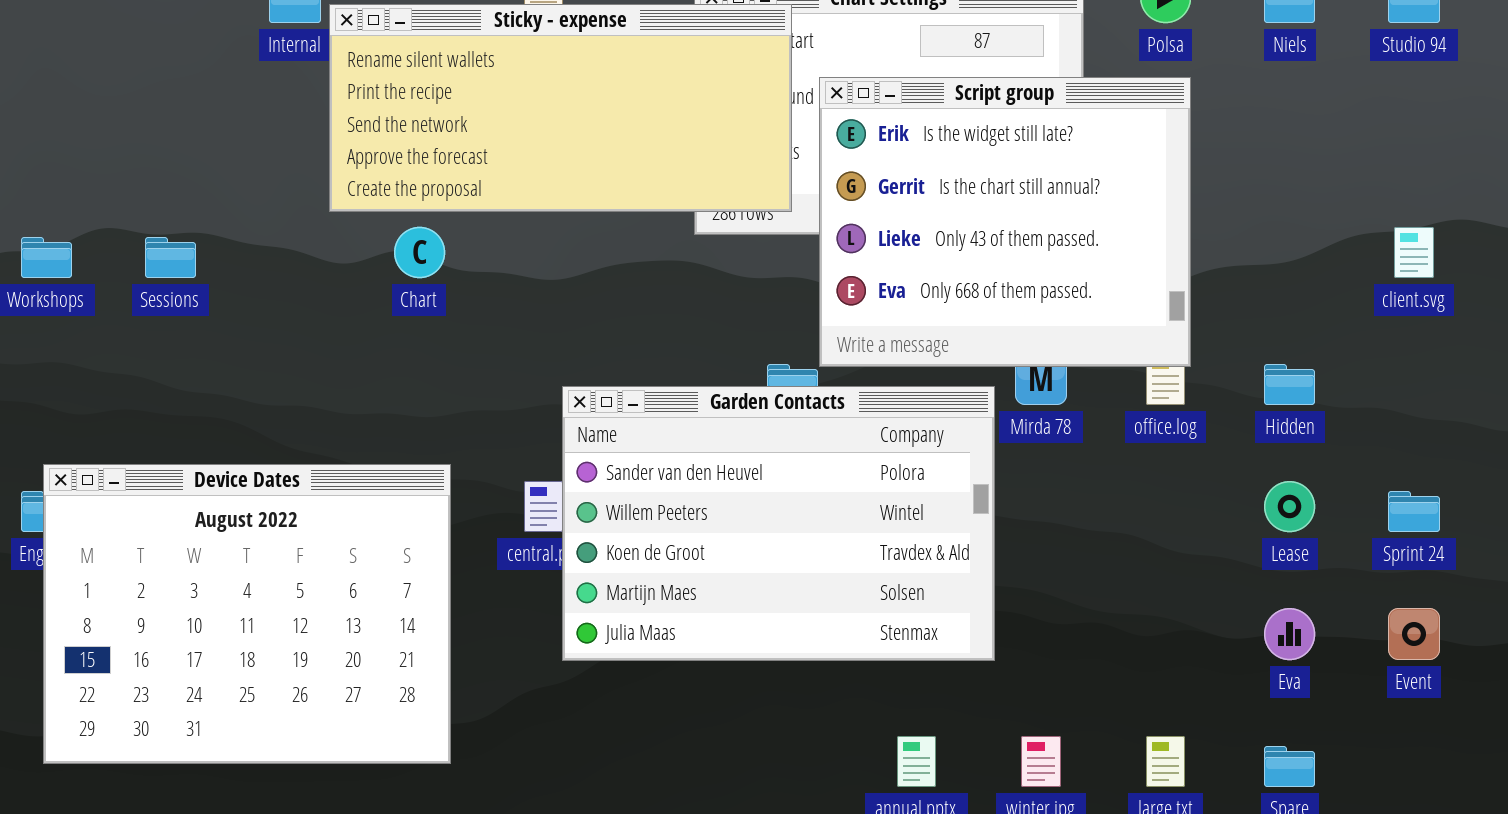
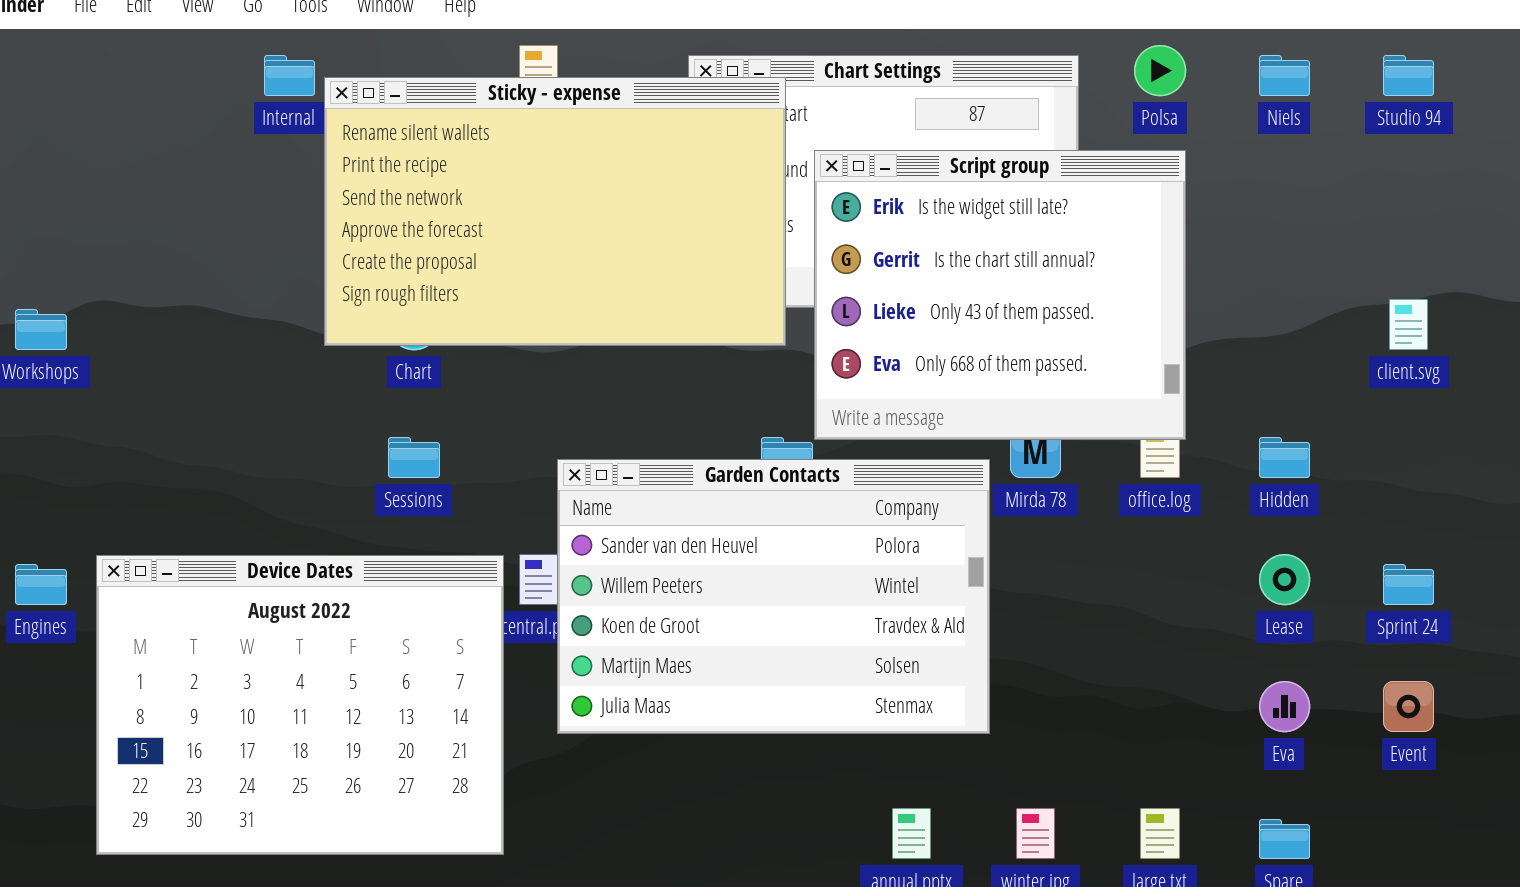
Sticky - expense: [329,4,792,212] -> [324,77,786,346], resized
Sessions: [145,237,196,278] -> [388,437,440,478], moved
Device Dates: [43,464,451,764] -> [96,555,504,855], moved

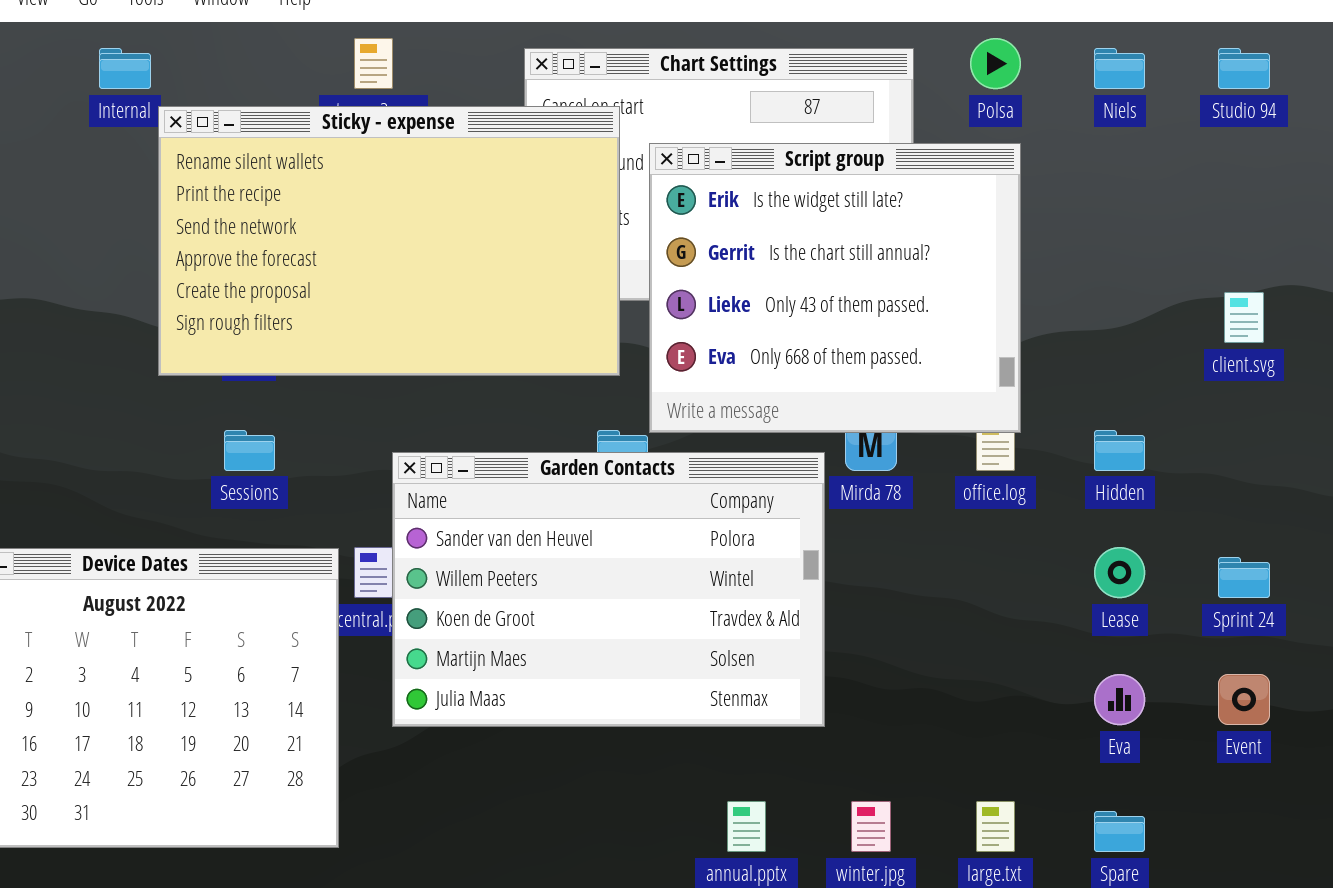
Sticky - expense: [324,77,786,346] -> [158,106,620,376], moved

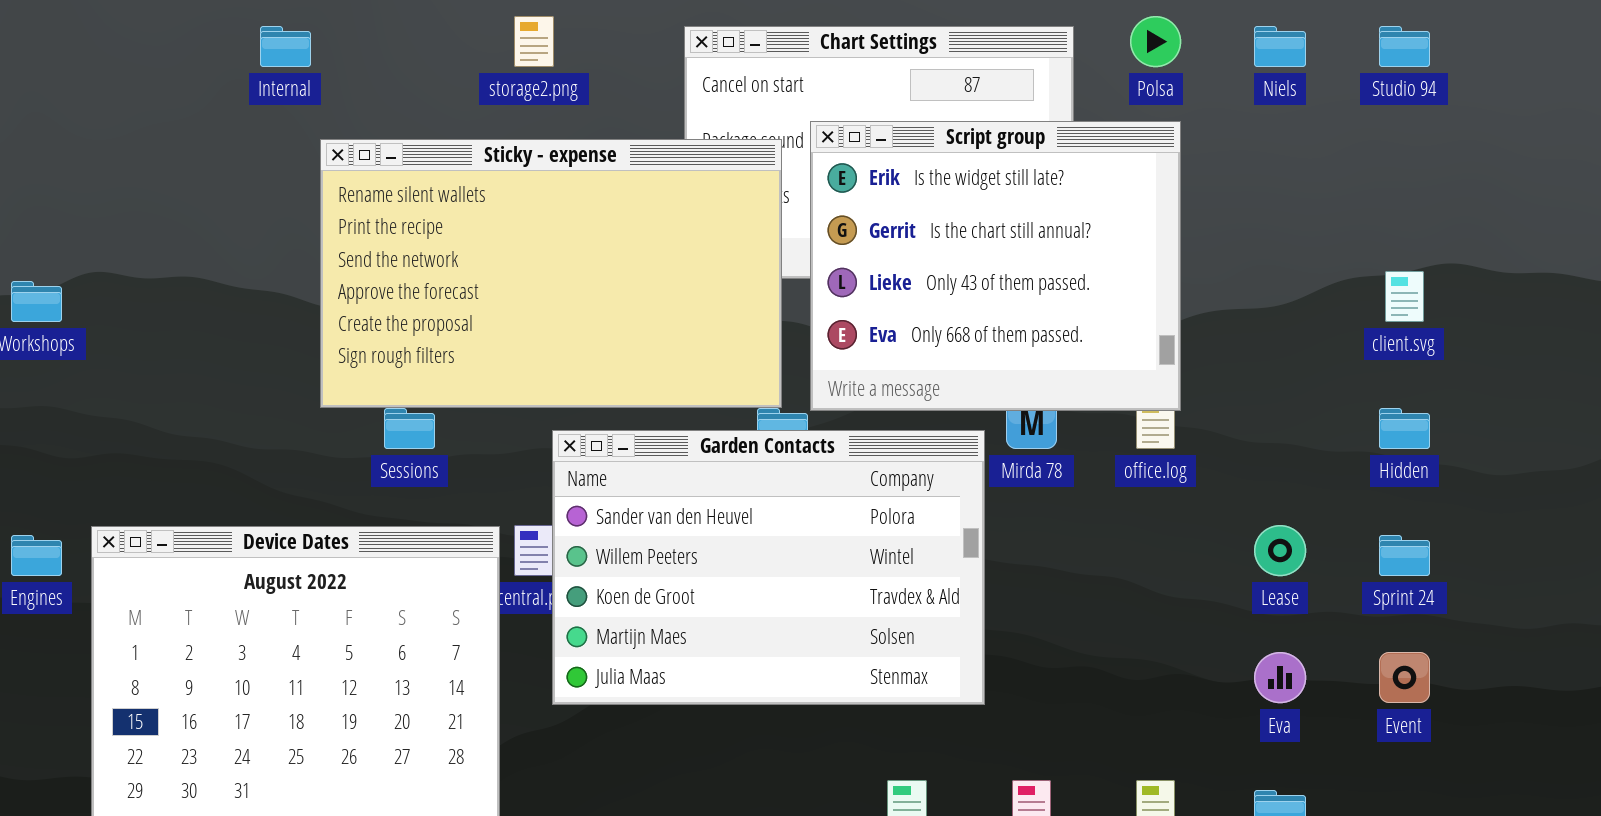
Sticky - expense: [158,106,620,376] -> [320,139,782,408], moved
Hidden: [1094,430,1145,471] -> [1379,408,1430,449], moved

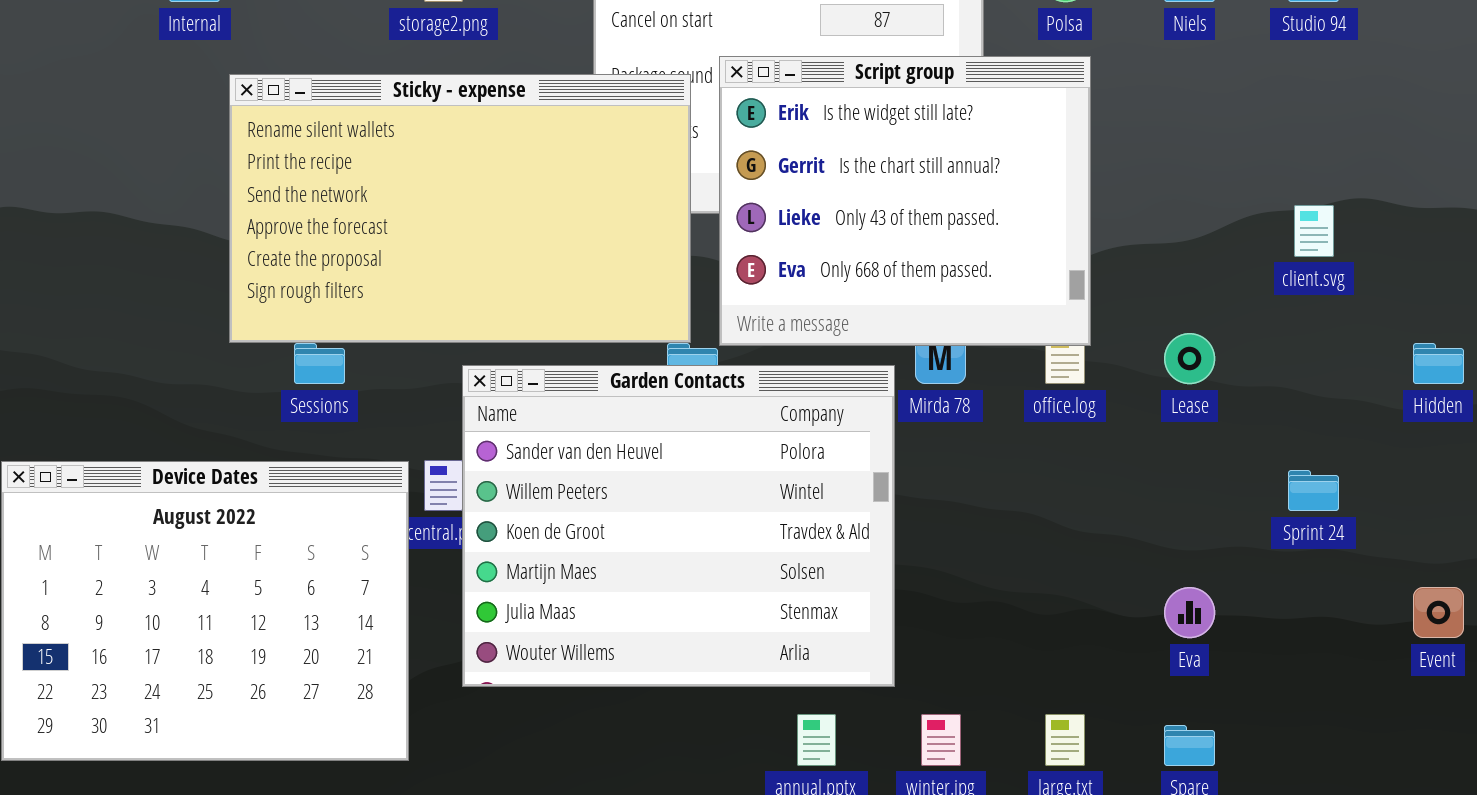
Hidden: [1379,408,1430,449] -> [1413,343,1464,384], moved
Garden Contacts: [552,430,985,705] -> [462,365,895,687], resized
Lease: [1254,525,1306,576] -> [1164,333,1215,384], moved
Event: [1379,652,1430,703] -> [1413,587,1464,638], moved

